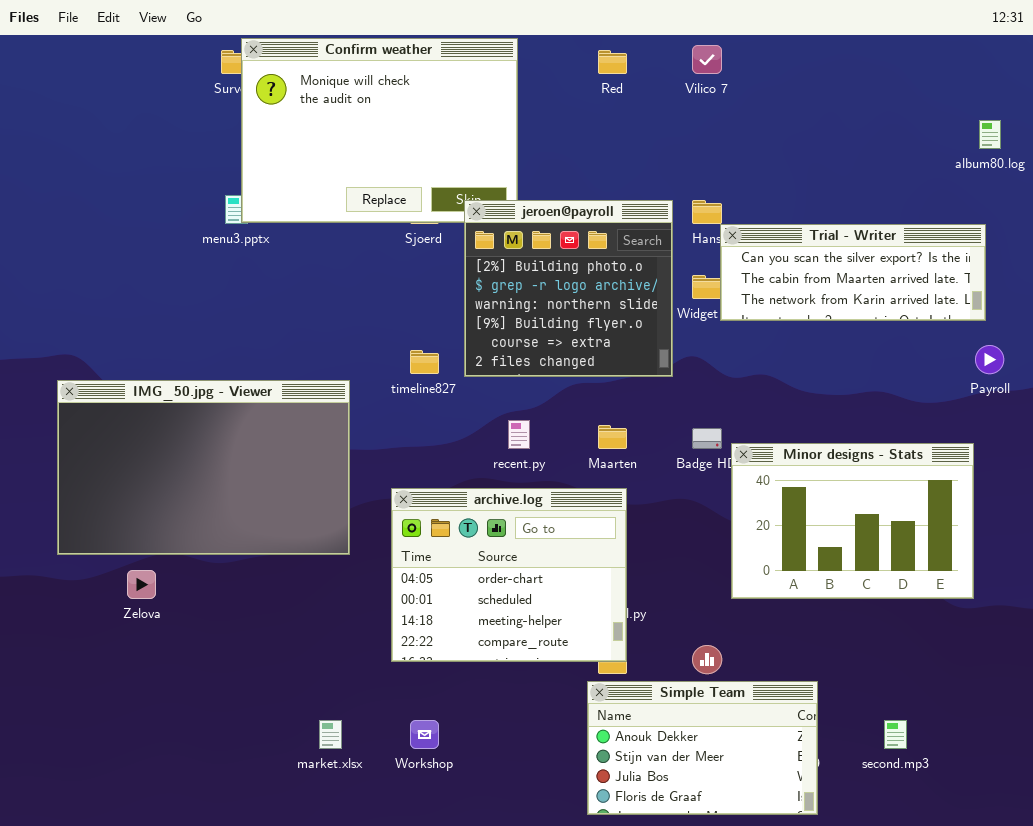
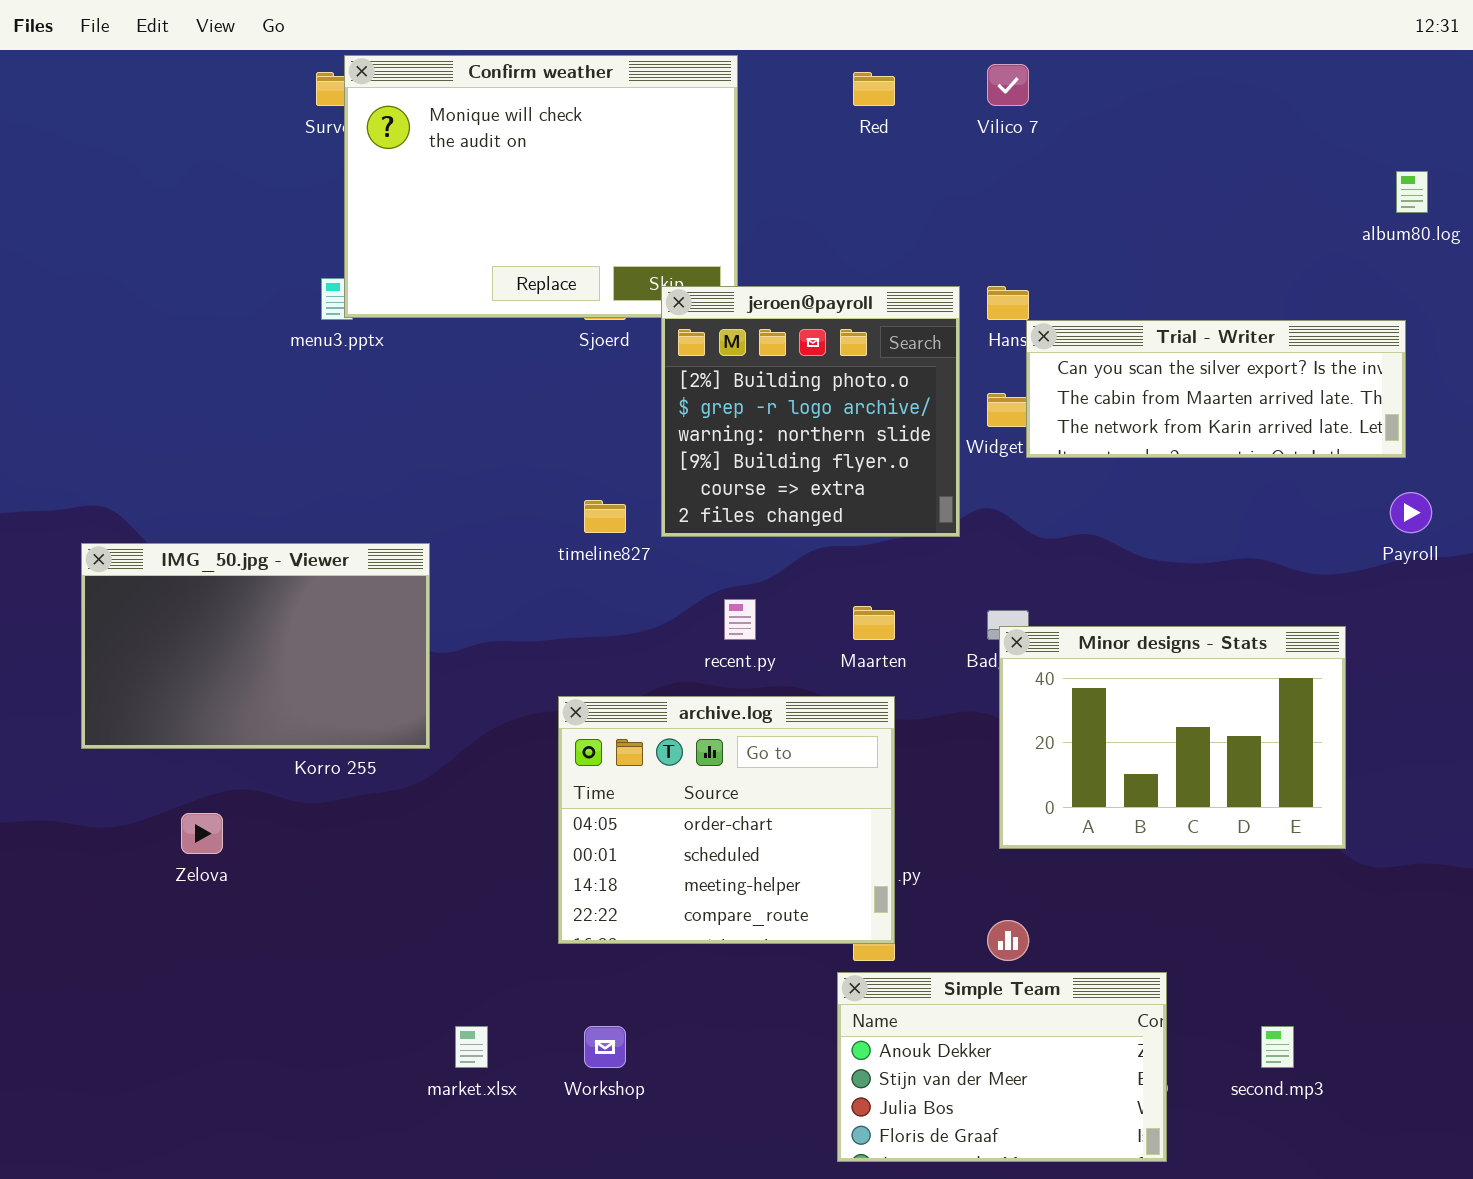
IMG_50.jpg - Viewer: [57,380,350,555] -> [81,543,430,749], resized
Minor designs - Stats: [731,443,974,599] -> [999,626,1346,849], moved

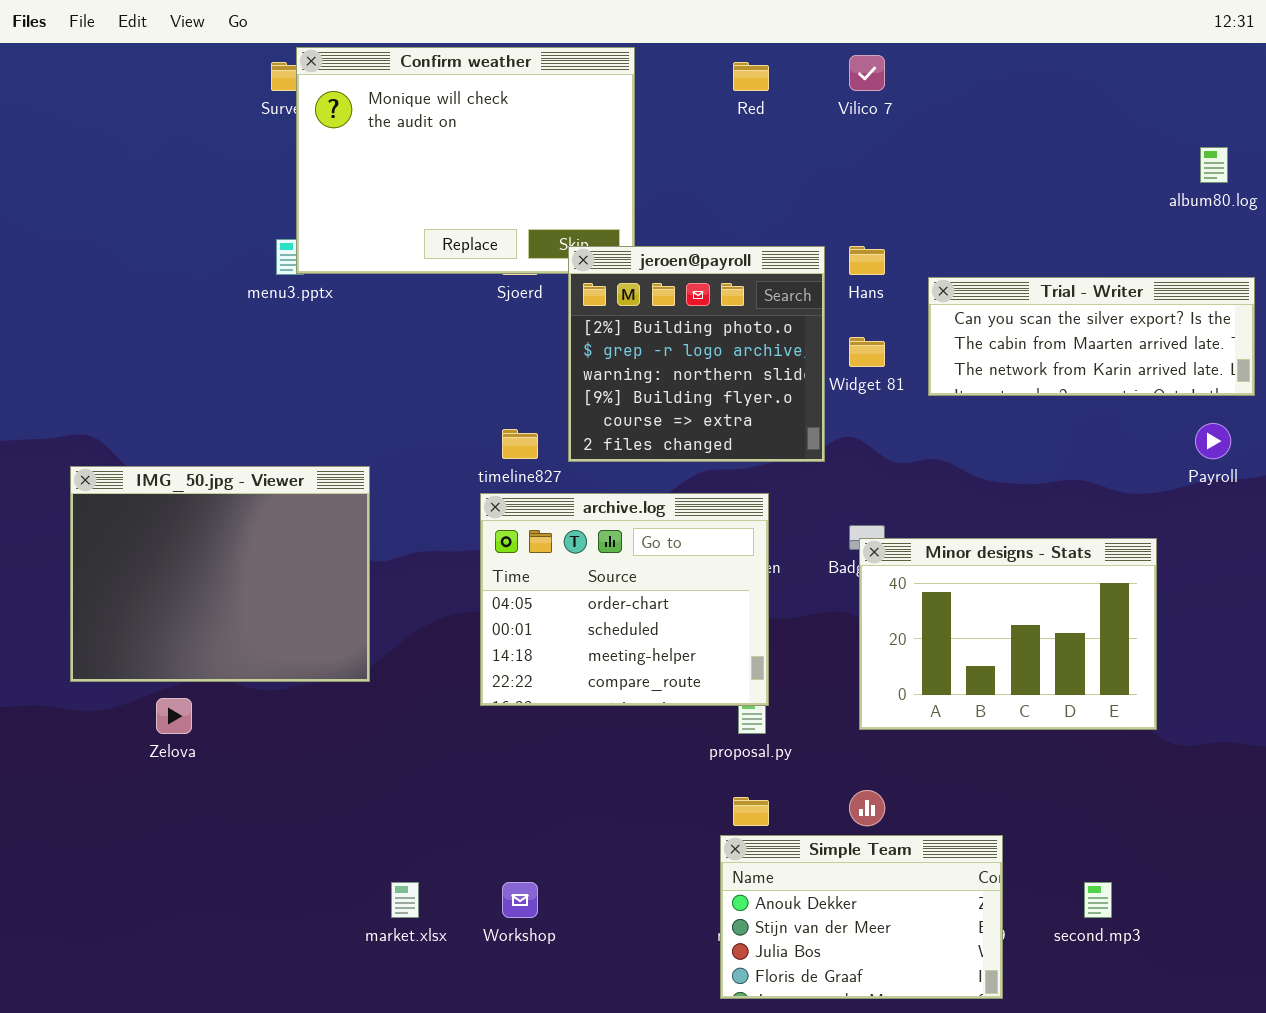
Trial - Writer: [1026,320,1406,458] -> [928,277,1255,396], moved
IMG_50.jpg - Viewer: [81,543,430,749] -> [70,466,370,682], resized
archive.log: [558,696,895,944] -> [480,493,769,706], moved

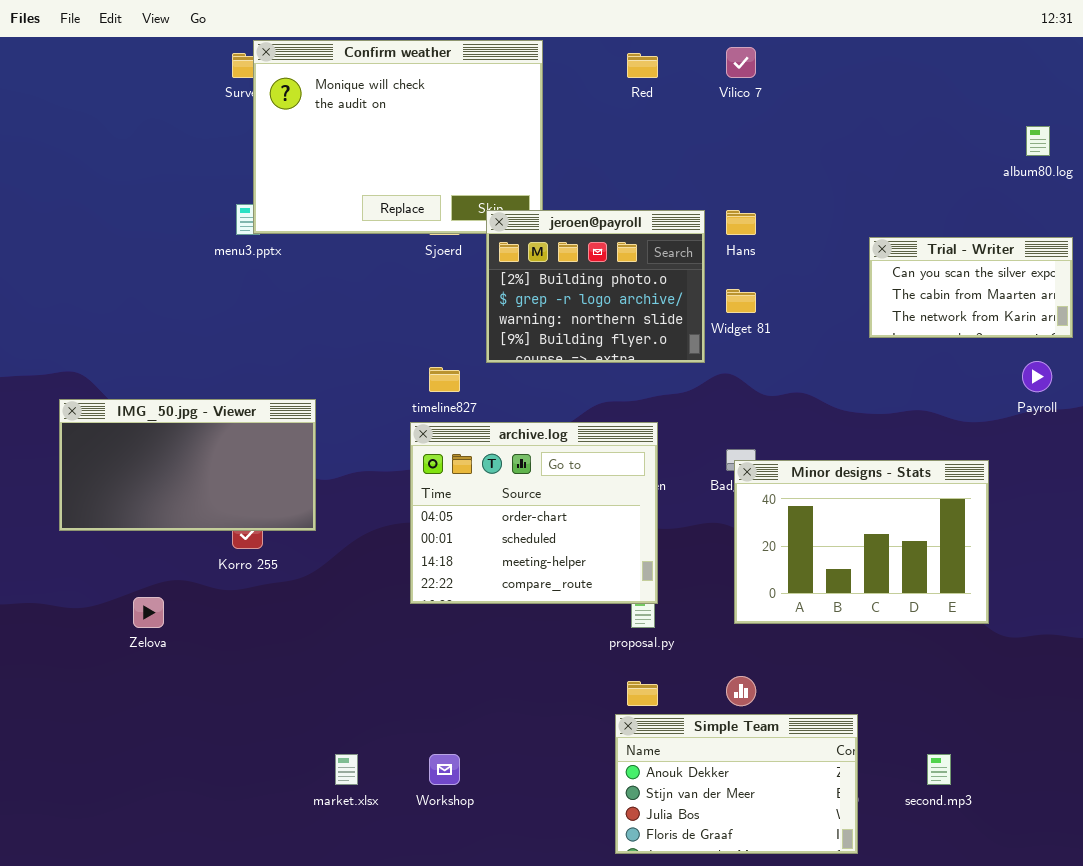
jeroen@payroll: [568,246,825,462] -> [486,210,705,363], resized
Trial - Writer: [928,277,1255,396] -> [869,237,1073,338], resized
IMG_50.jpg - Viewer: [70,466,370,682] -> [59,399,316,531], resized

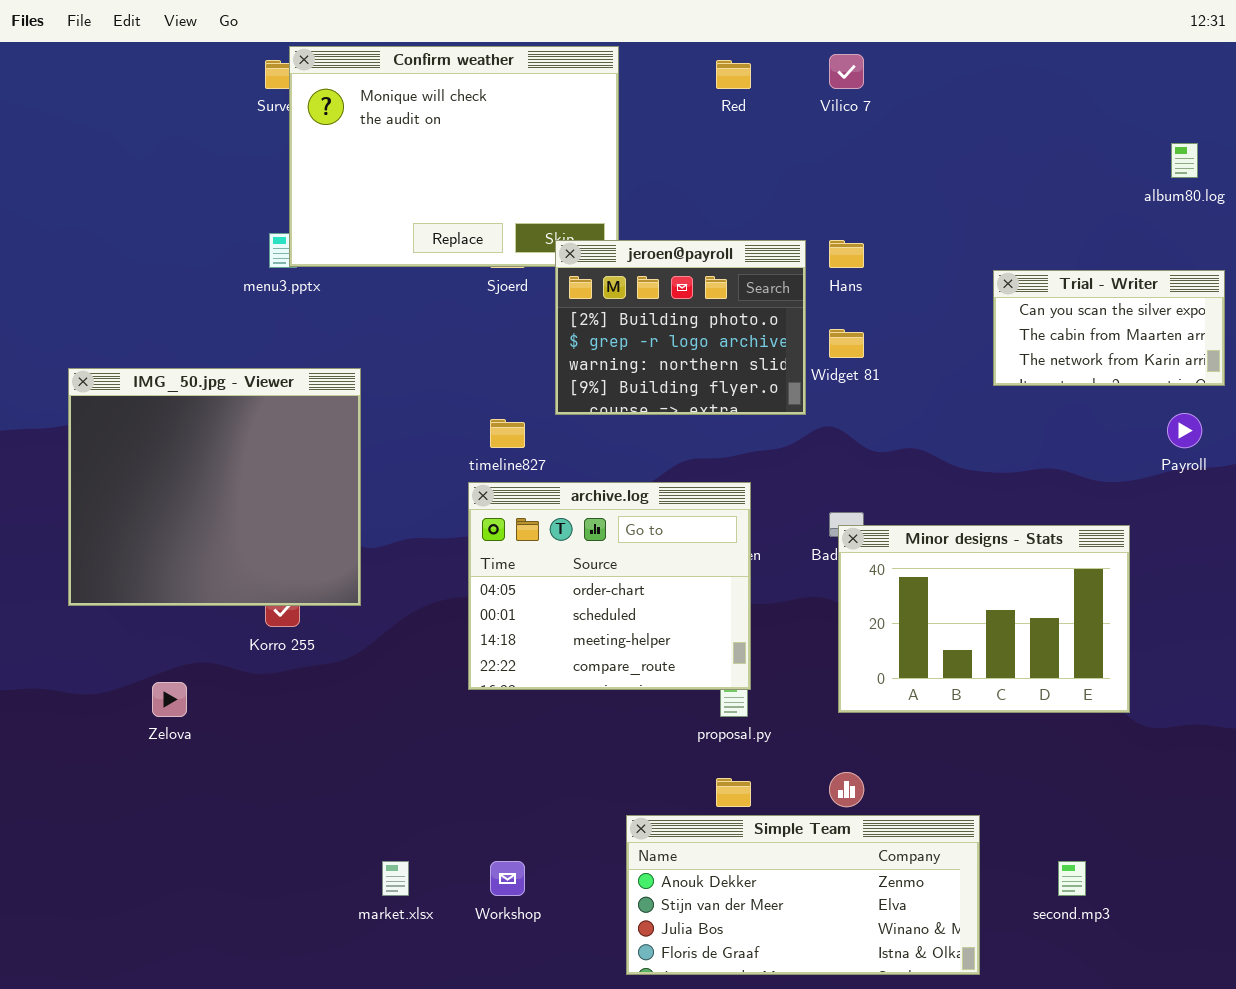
IMG_50.jpg - Viewer: [59,399,316,531] -> [68,368,361,606], resized
Simple Team: [615,714,858,854] -> [626,815,980,975], resized

